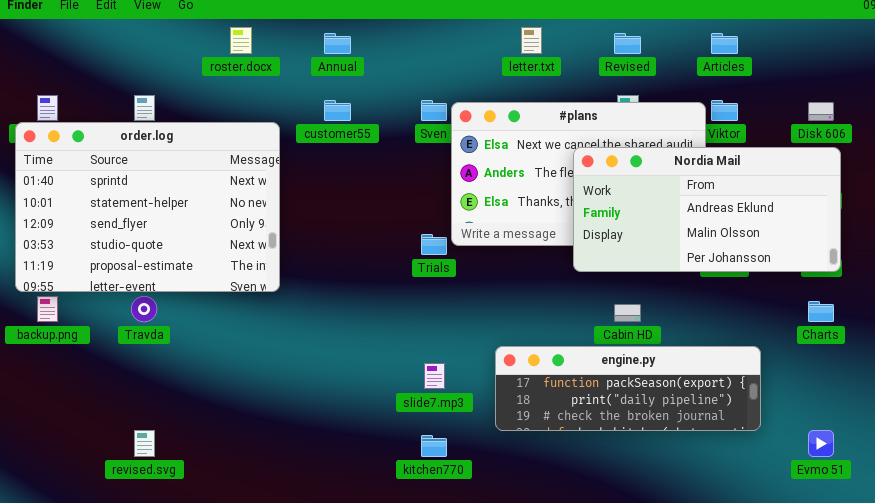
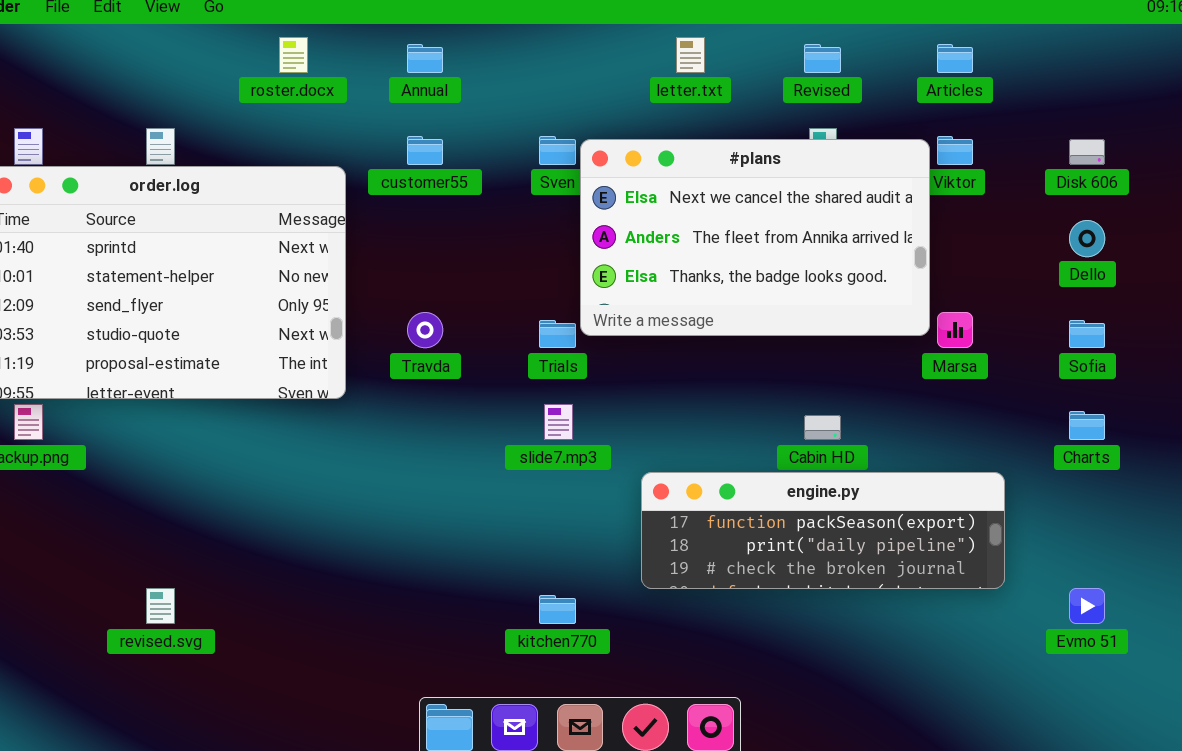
Nordia Mail: [573,147,841,272] -> none, closed
Travda: [131,296,157,322] -> [407,312,443,348], moved
slide7.mp3: [424,363,445,389] -> [544,404,573,440], moved

